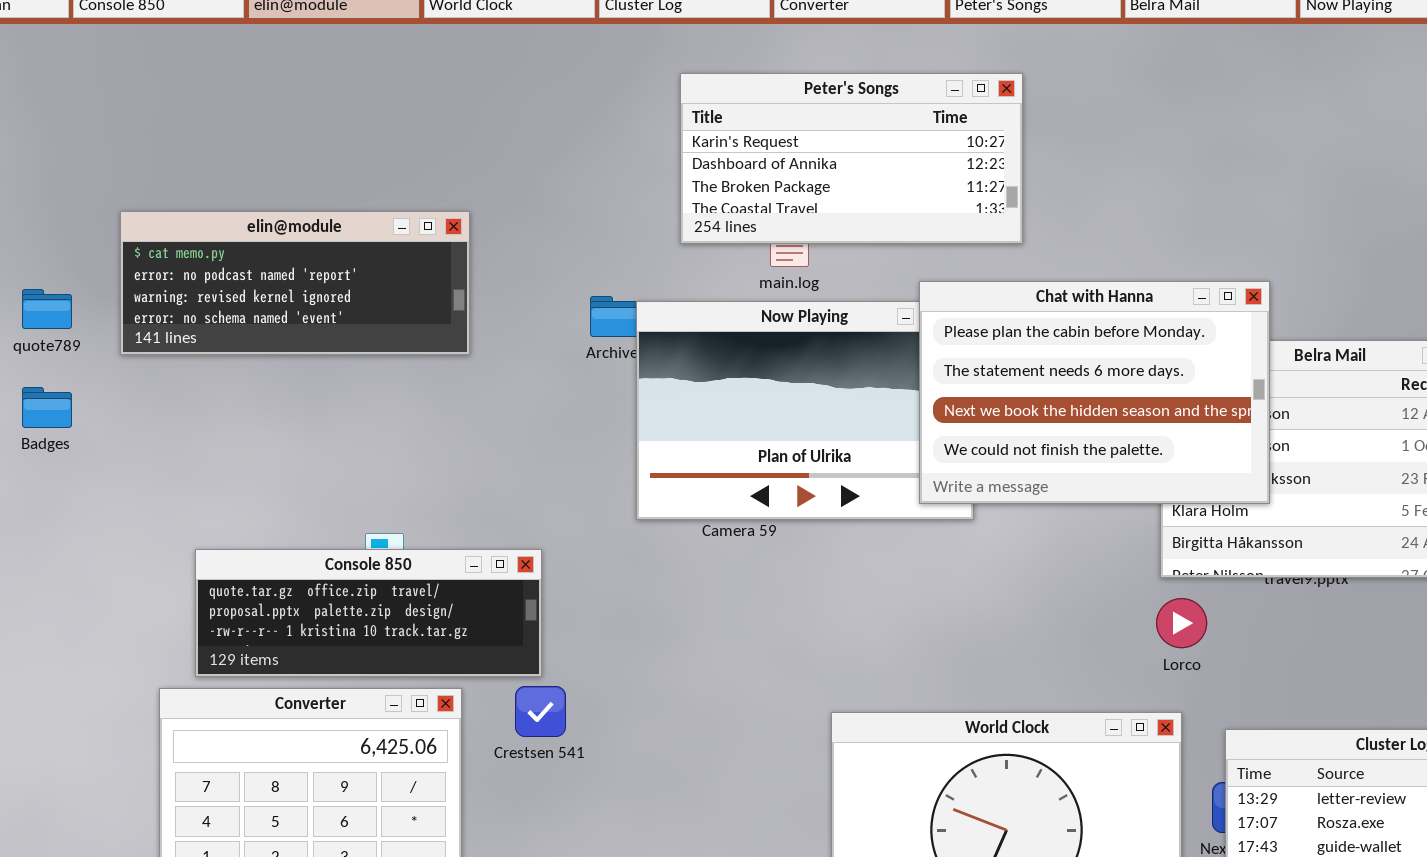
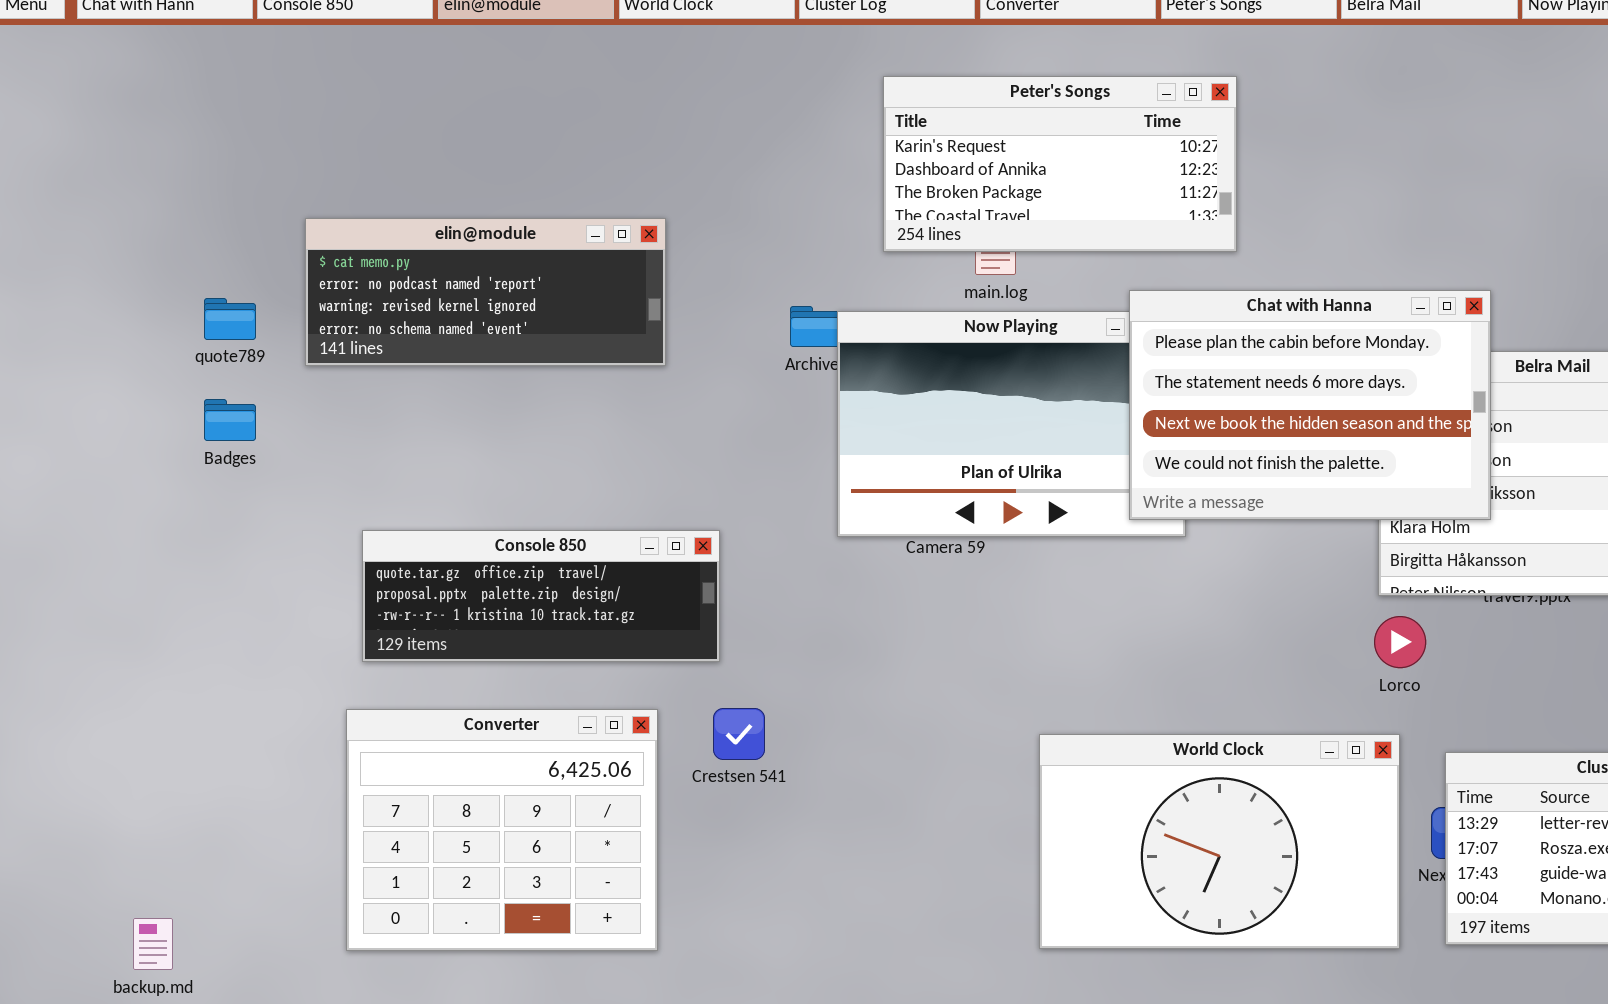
Console 850: [195,549,542,677] -> [362,530,720,662], moved

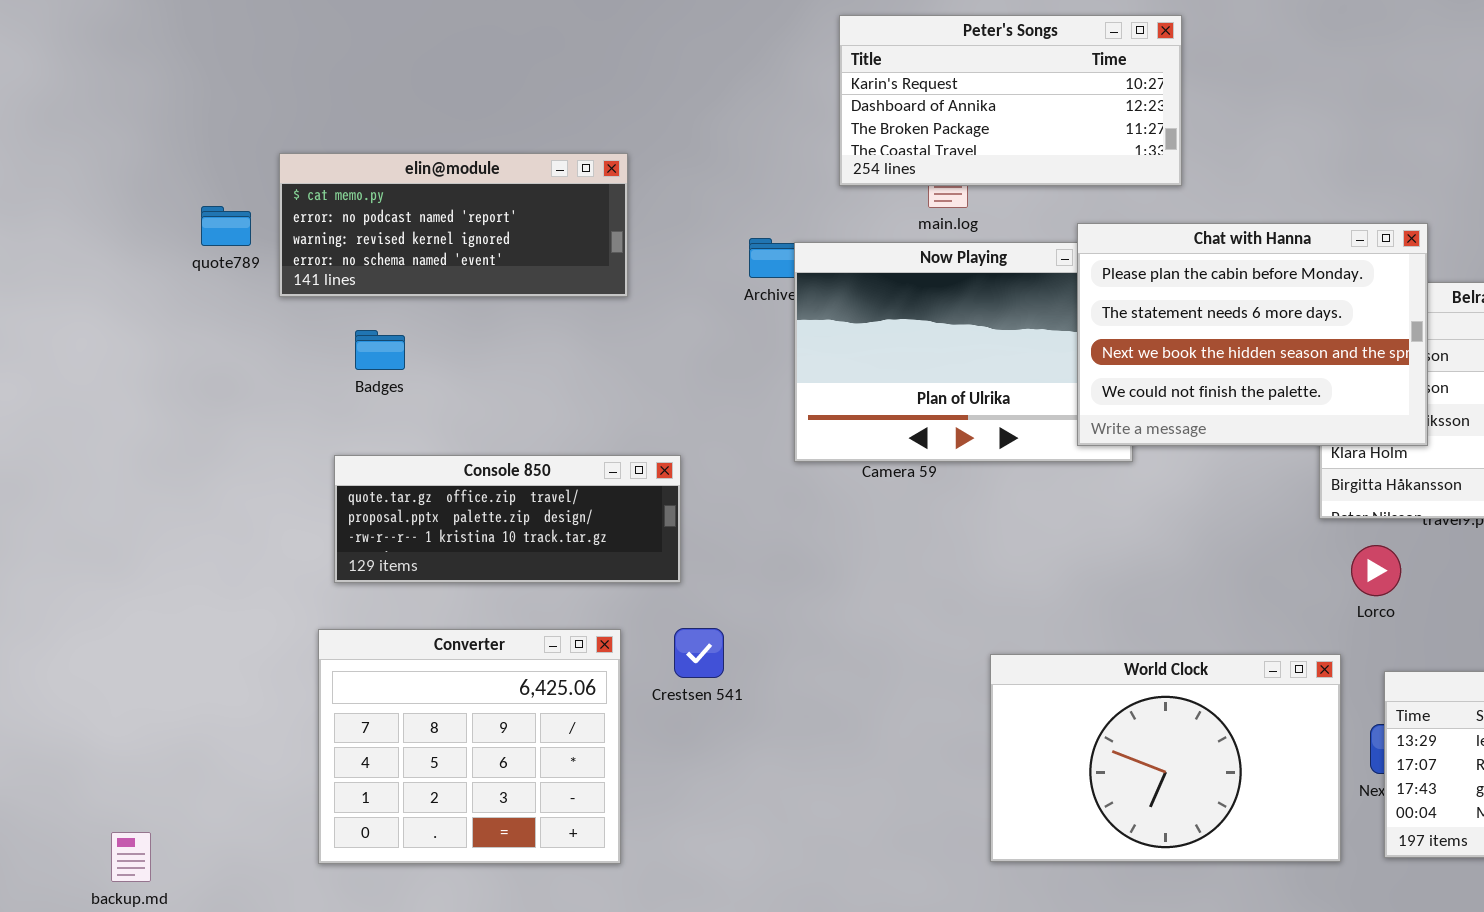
quote789: [204,298,256,340] -> [201,206,251,246], moved
Badges: [204,399,256,441] -> [355,330,405,370], moved
Lorco: [1374,616,1426,668] -> [1351,545,1401,596], moved

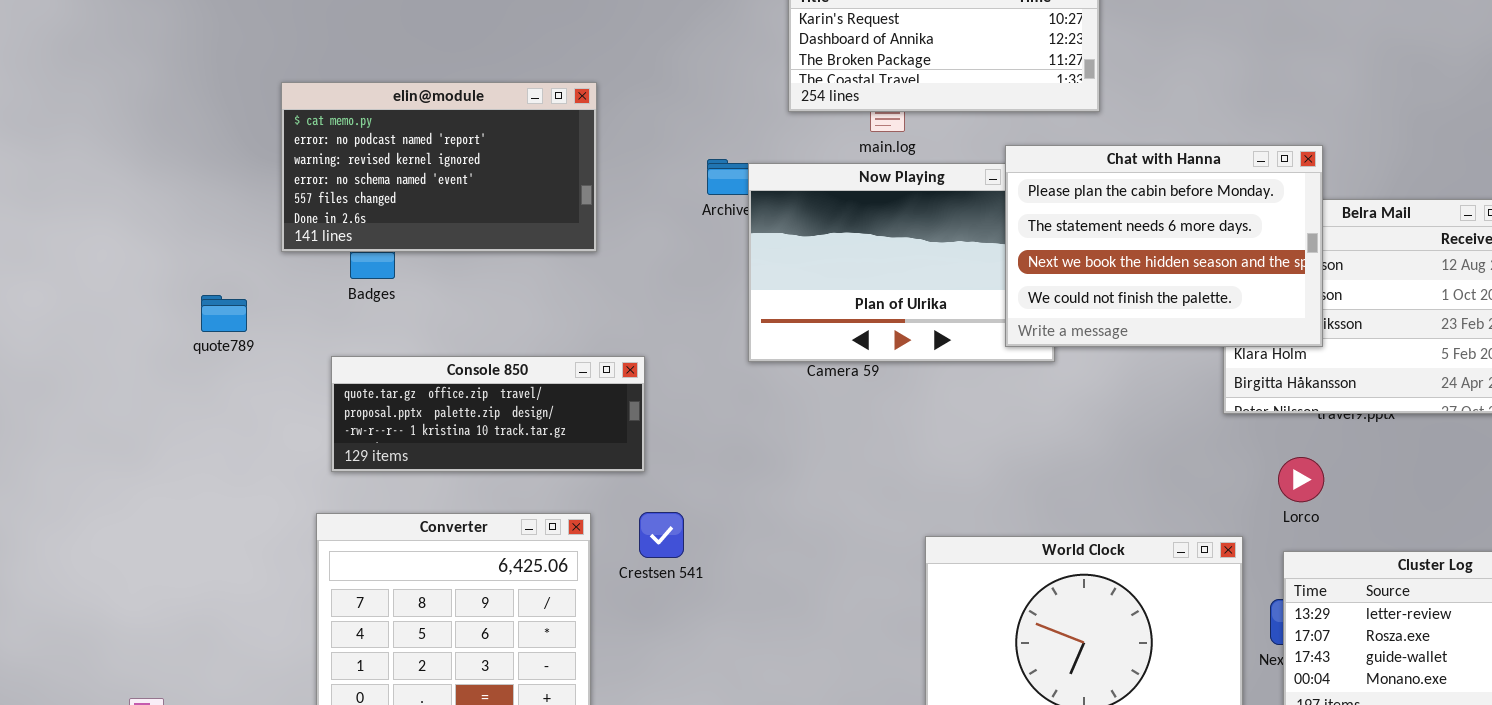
elin@module: [279,153,628,297] -> [281,82,597,252], resized
quote789: [201,206,251,246] -> [201,295,247,332], moved
Lorco: [1351,545,1401,596] -> [1278,457,1324,502], moved

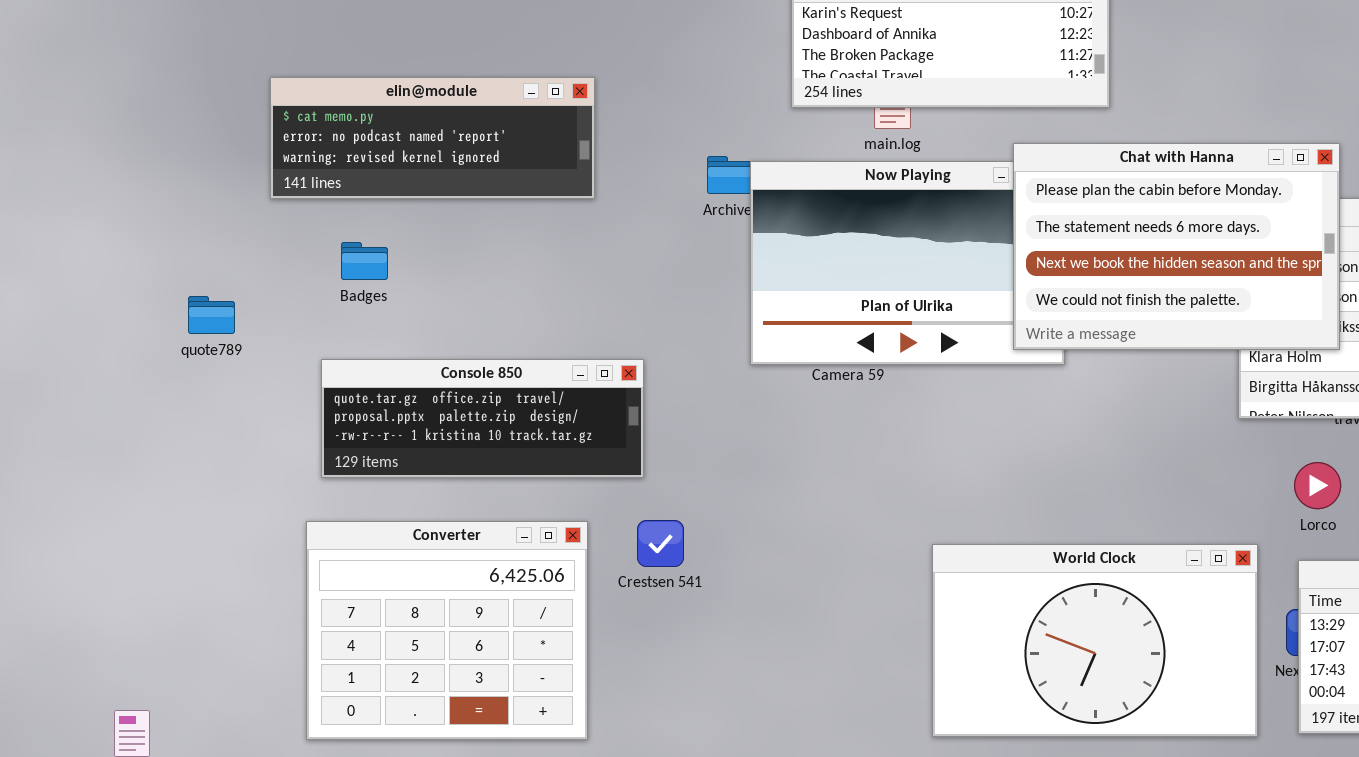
elin@module: [281,82,597,252] -> [270,77,595,199], resized

